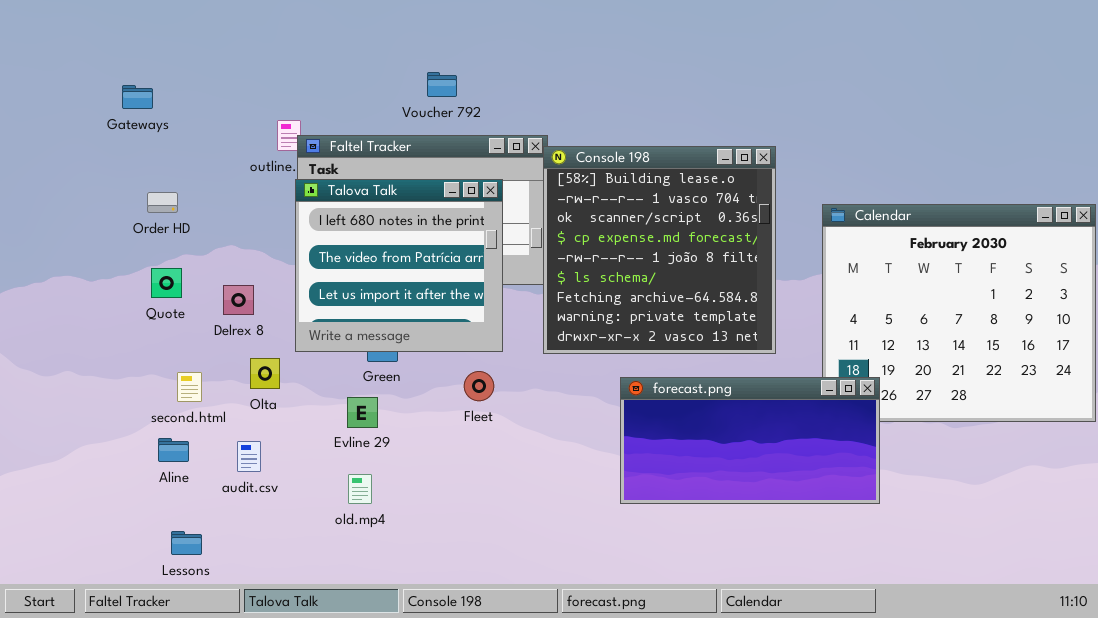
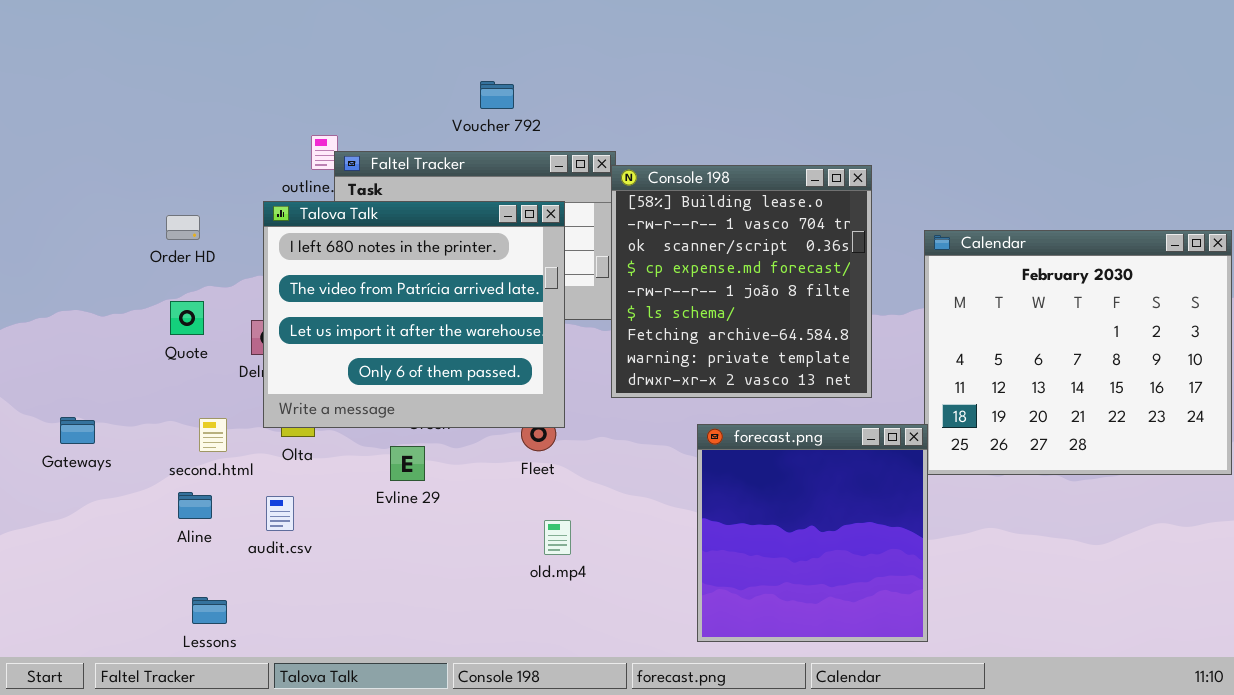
Gateways: [122,85,153,109] -> [60,417,95,444], moved
Talova Talk: [295,179,503,352] -> [263,201,565,428], resized
forecast.png: [620,377,880,504] -> [697,424,928,642], resized
old.mp4: [348,474,372,504] -> [544,520,571,555], moved

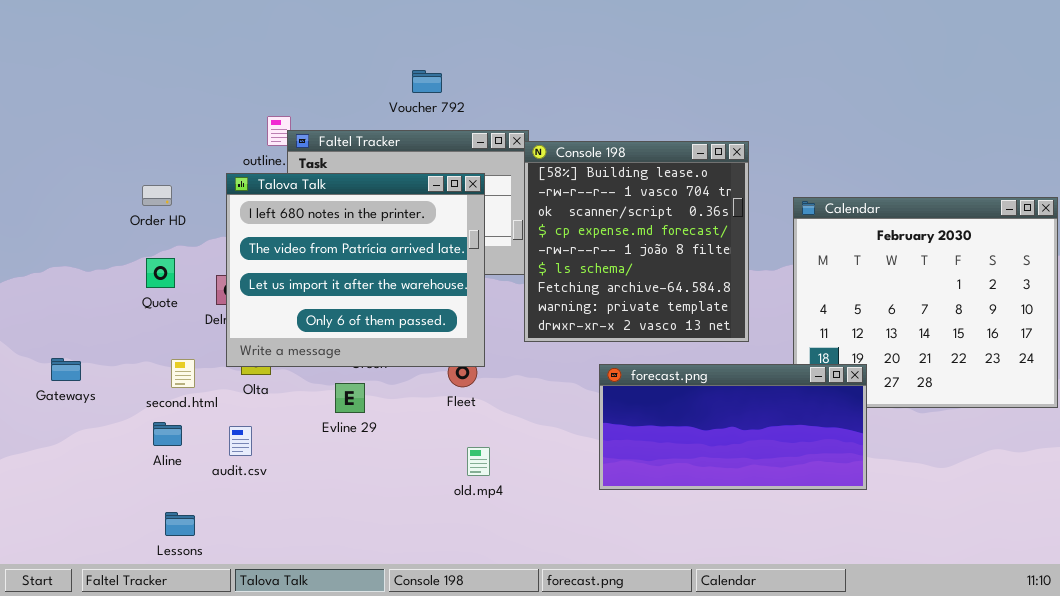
forecast.png: [697,424,928,642] -> [599,364,867,490], resized

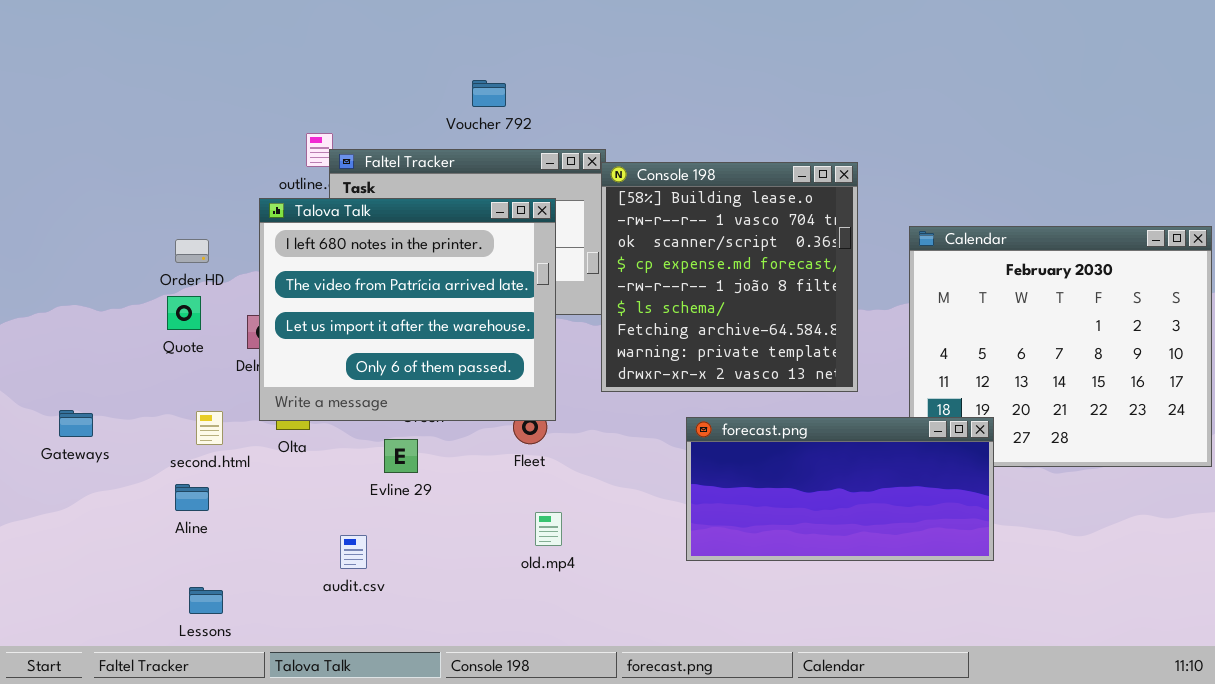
Order HD: [142,185,172,206] -> [175,239,209,263], moved
audit.csv: [229,426,252,456] -> [340,535,367,569], moved

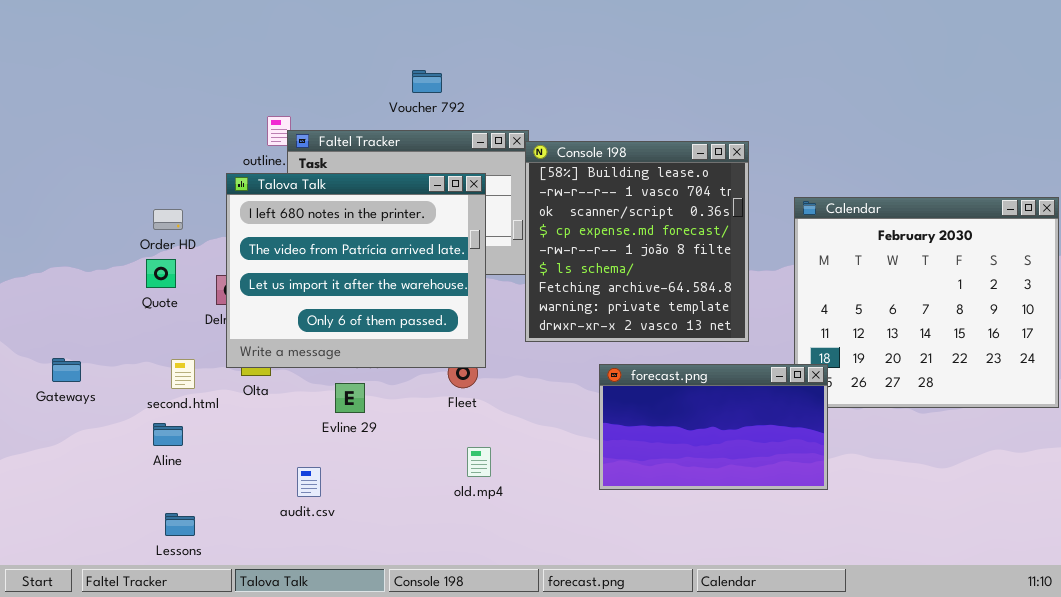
forecast.png: [686,417,994,561] -> [599,364,828,490], resized

